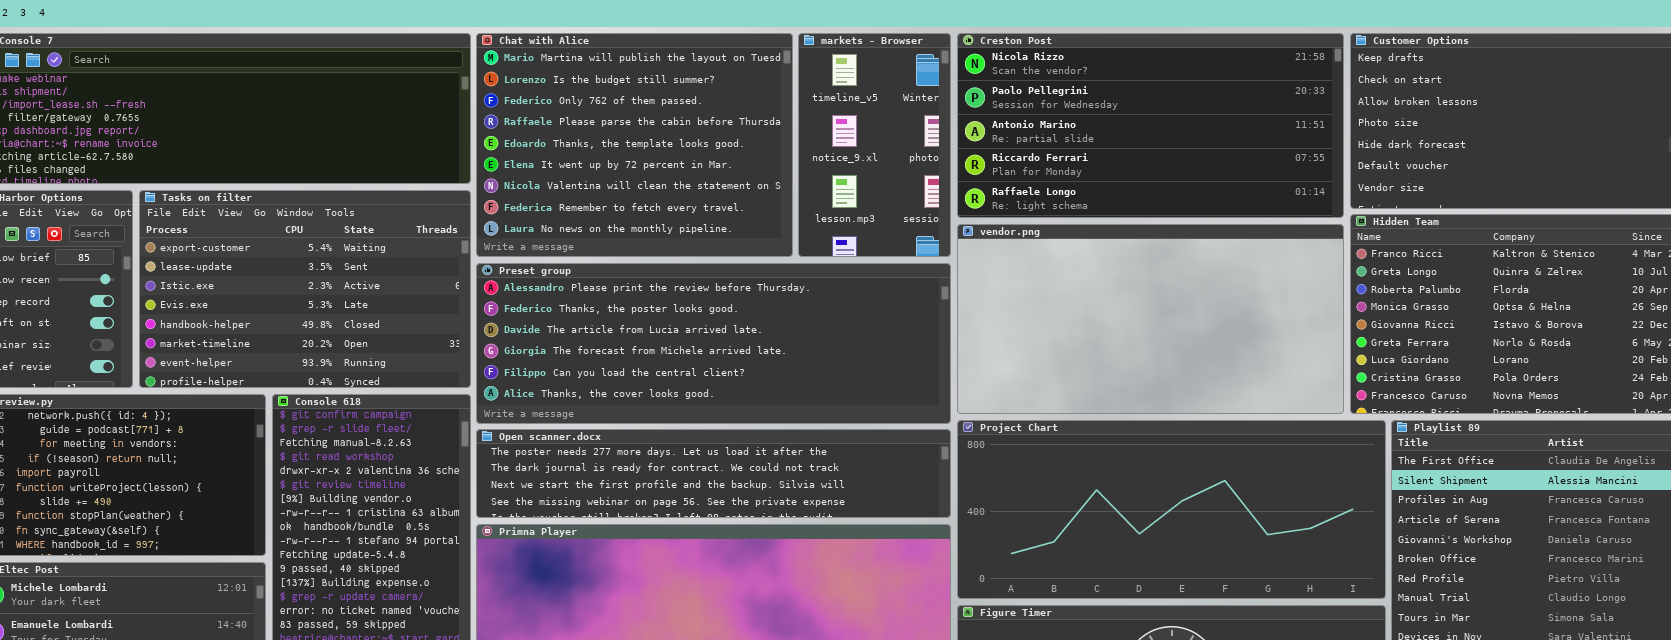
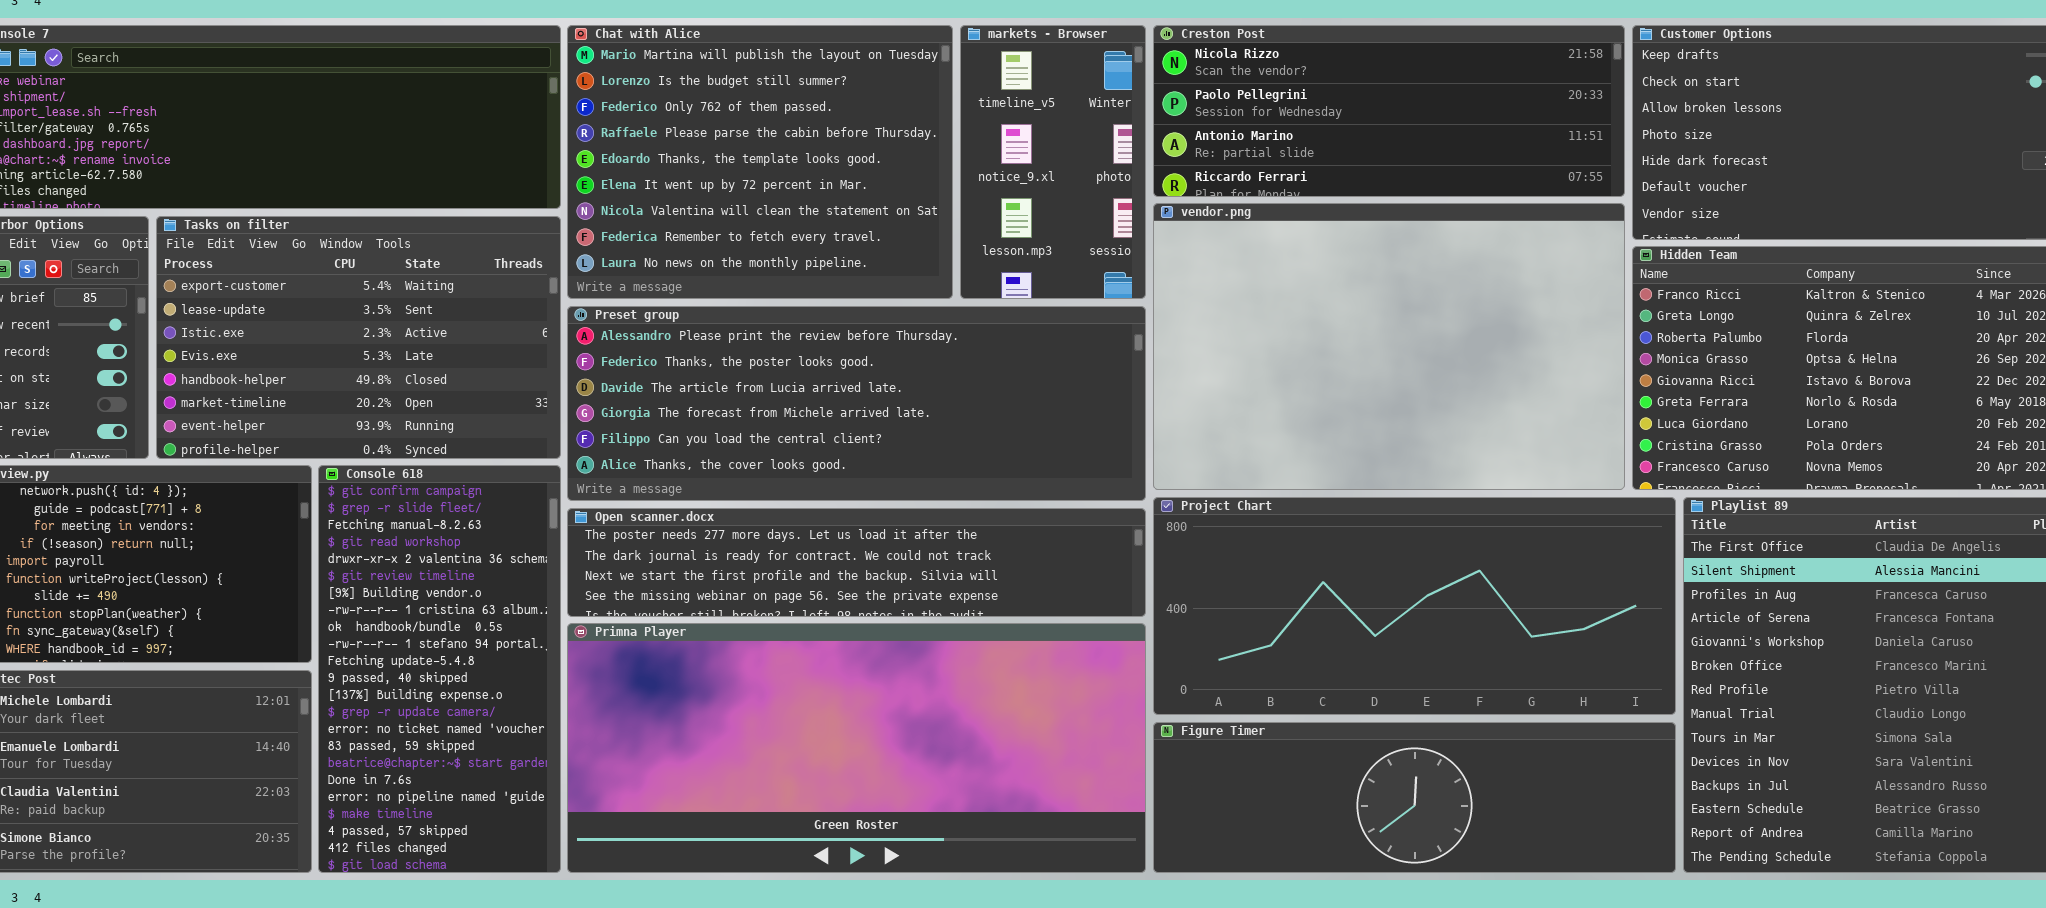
Creston Post: [957,33,1344,218] -> [1153,25,1625,197], resized
vendor.png: [957,224,1344,414] -> [1153,203,1625,490], resized

